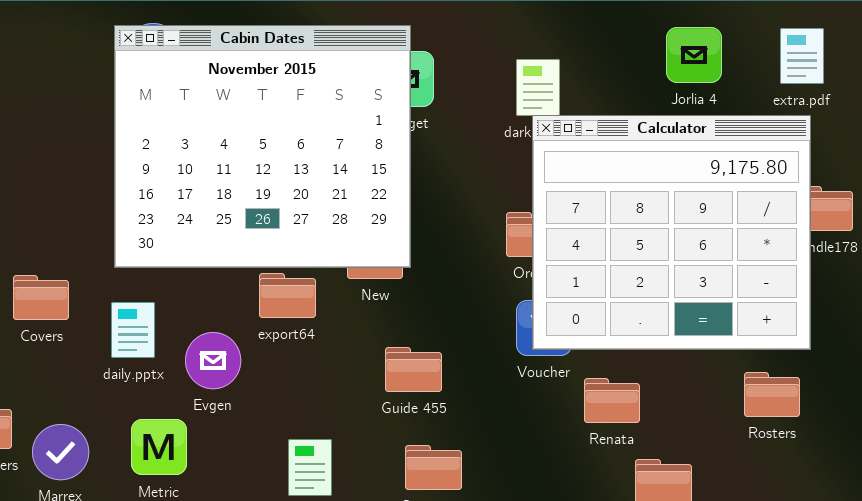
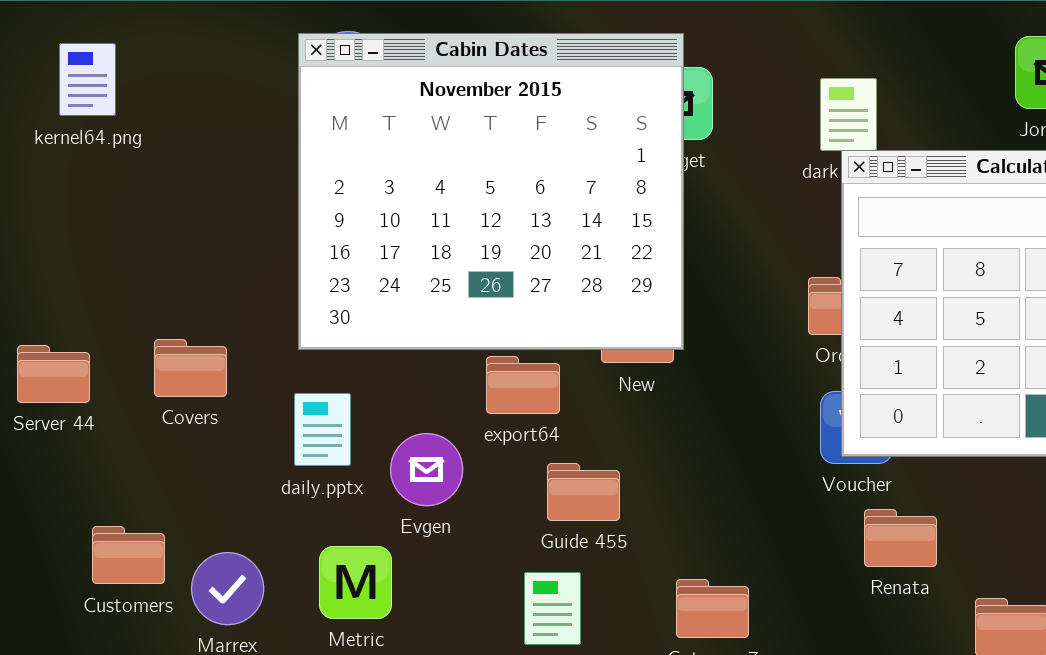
Covers: [13,275,69,320] -> [154,339,227,397], moved
Guide 455: [385,347,442,392] -> [547,463,620,521], moved
Renata: [584,378,640,423] -> [864,509,937,567], moved

